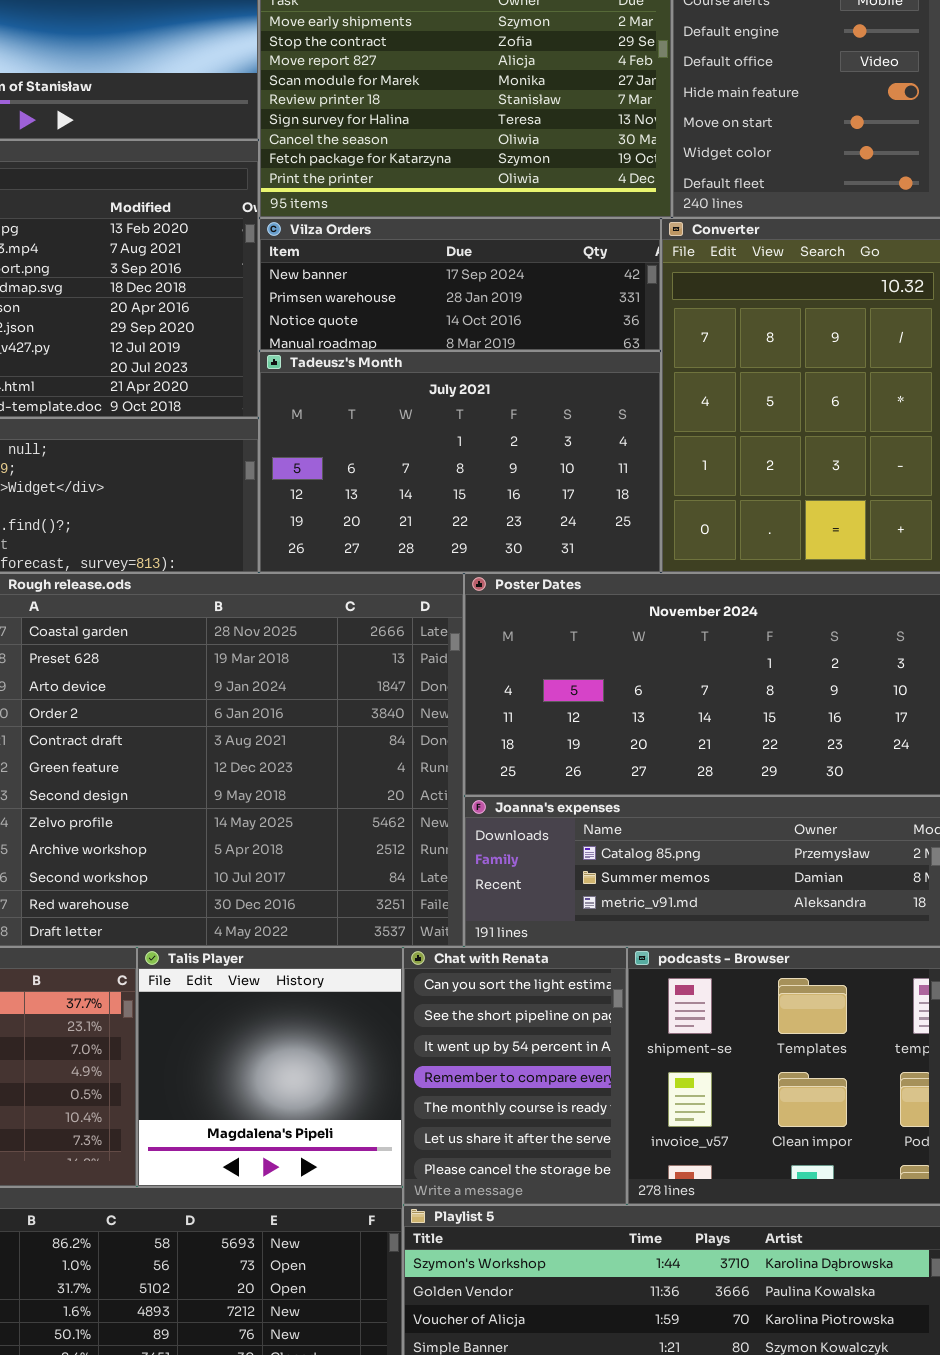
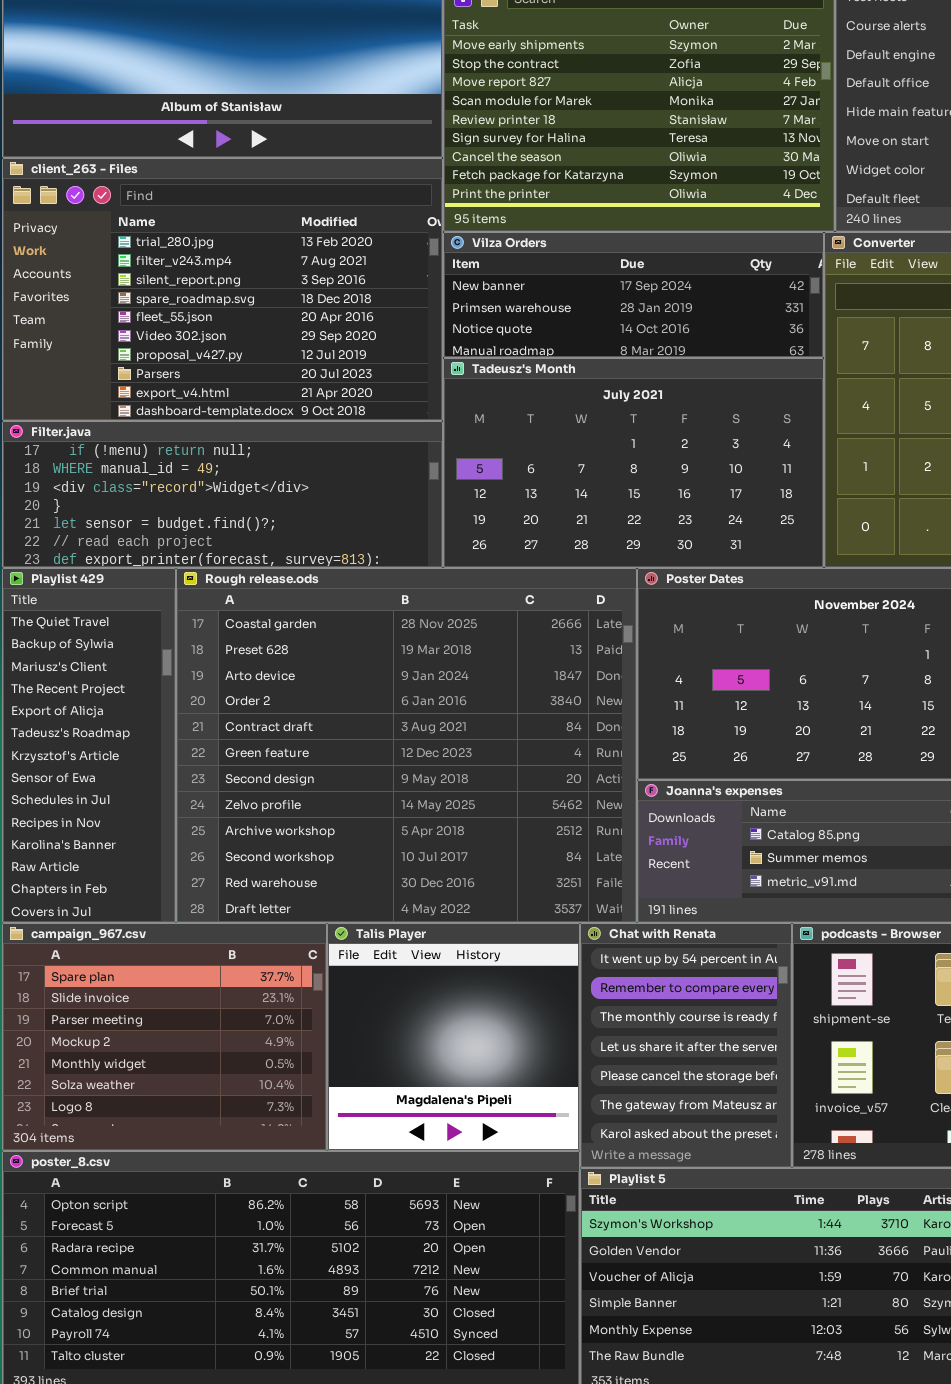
Chat with Renata: [403,947,627,1205] -> [580,923,792,1168], scrolled down 2 rows

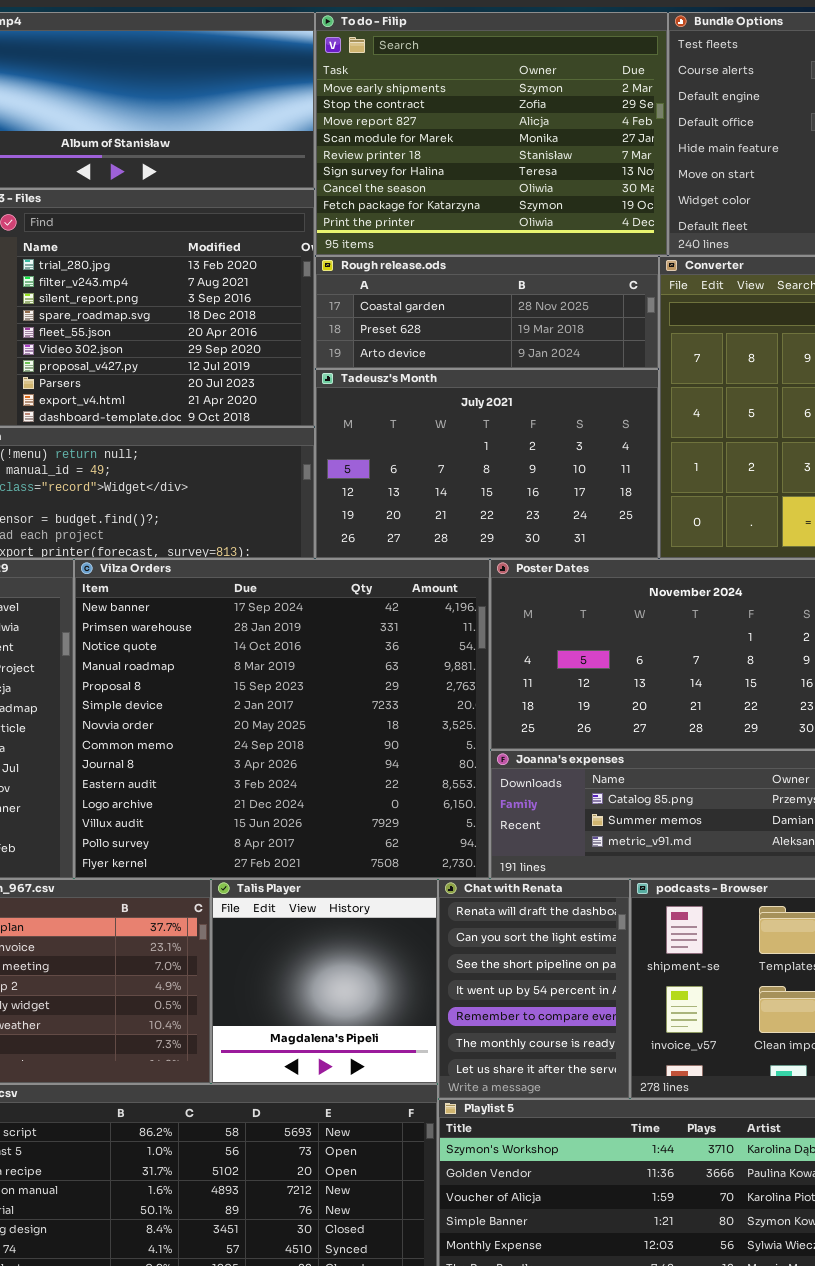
Vilza Orders: [443,232,824,358] -> [74,559,490,879], moved, resized
Rough release.ods: [176,568,637,923] -> [315,256,659,369], moved, resized
Chat with Renata: [580,923,792,1168] -> [438,879,630,1099], scrolled up 3 rows

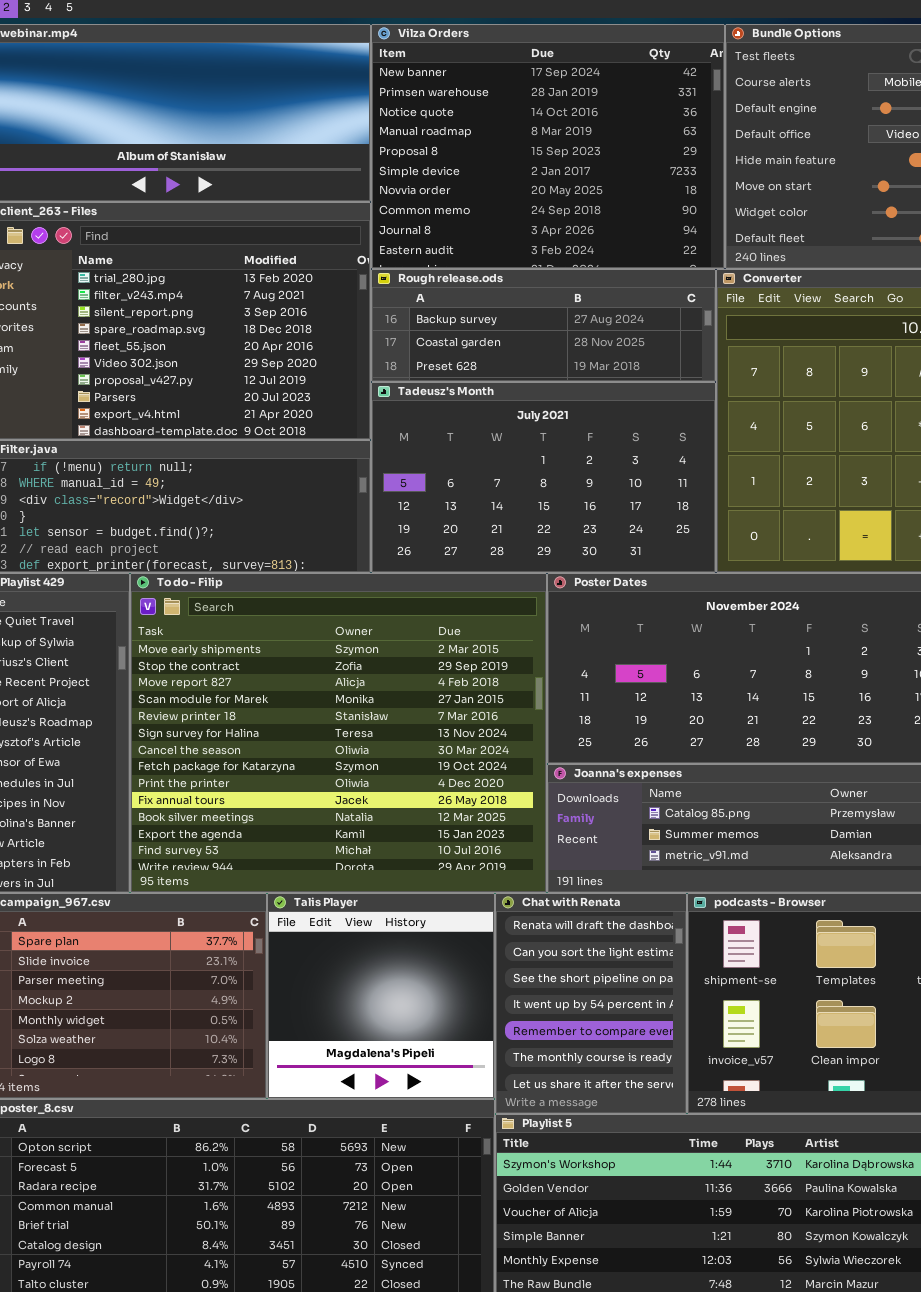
To do - Filip: [315,12,668,256] -> [130,573,547,893], moved, resized
Rough release.ods: [315,256,659,369] -> [371,269,716,382], scrolled up 1 row
Vilza Orders: [74,559,490,879] -> [371,24,725,269], moved, resized

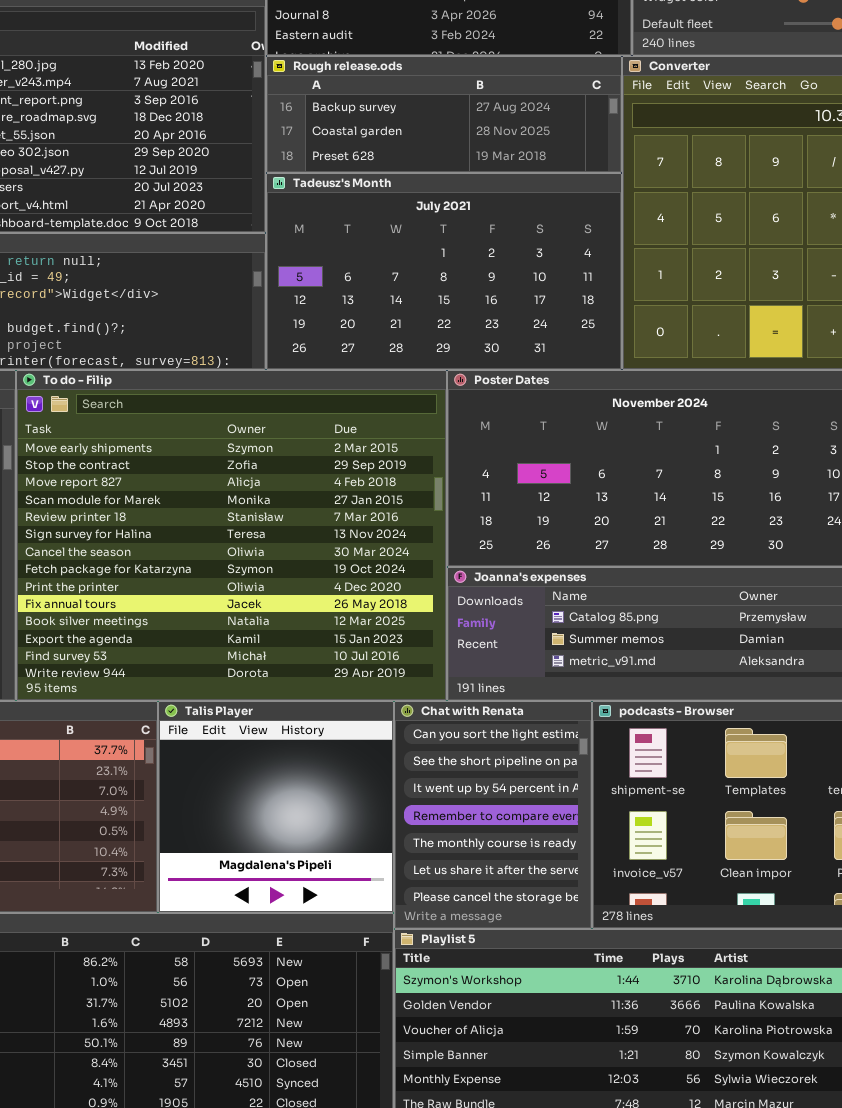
Chat with Renata: [495,893,687,1114] -> [394,701,592,929], scrolled down 1 row

